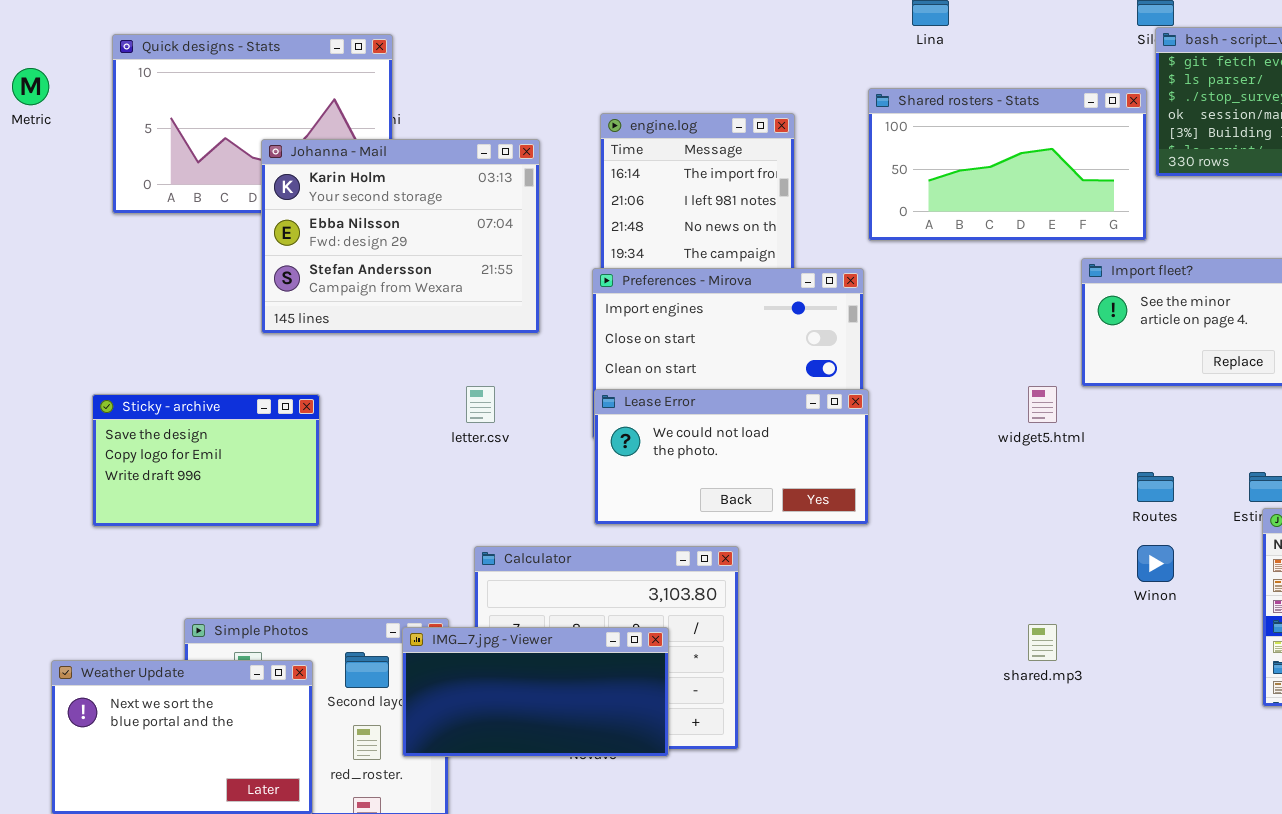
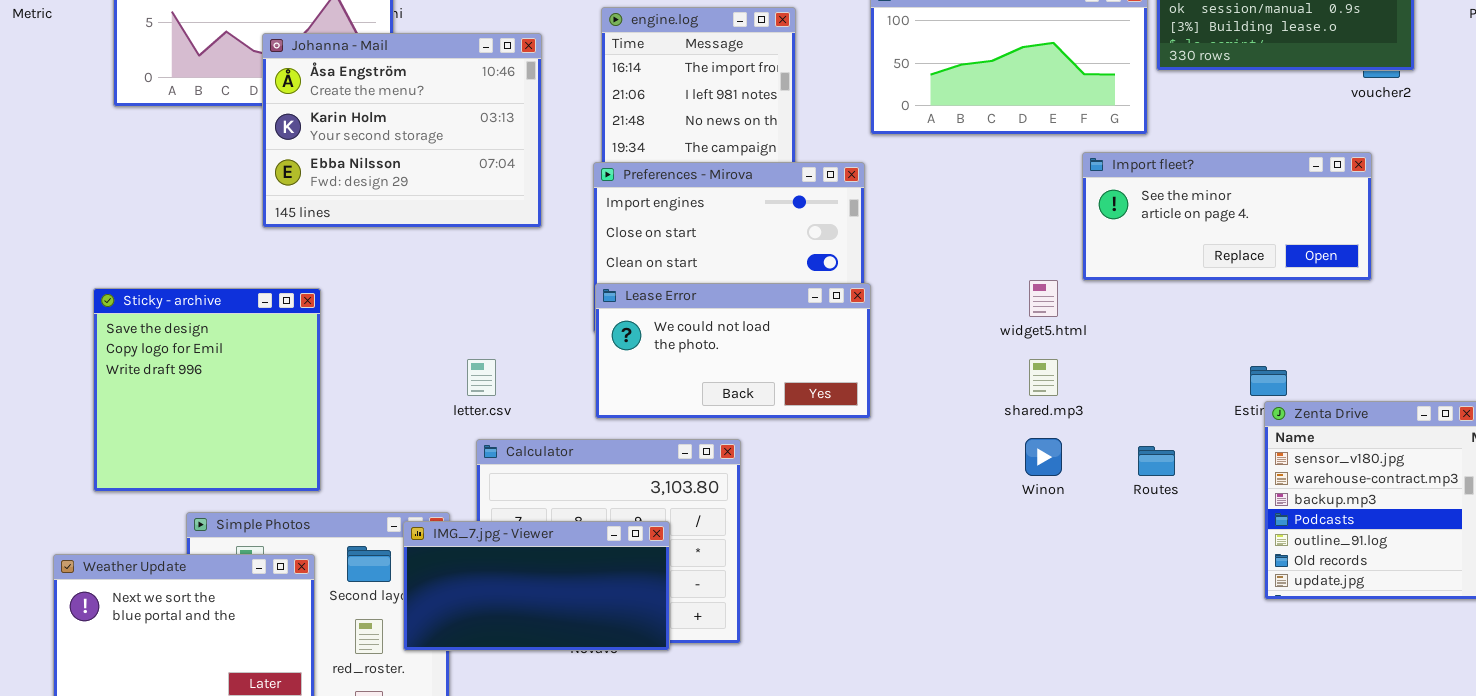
Johanna - Mail: [261,139,540,334] -> [262,33,542,228], scrolled up 1 row
letter.csv: [466,386,495,423] -> [467,359,496,396], moved
Sticky - archive: [92,394,320,527] -> [93,288,321,492], resized
Routes: [1137,472,1174,502] -> [1138,446,1175,476], moved
Winon: [1137,545,1174,582] -> [1025,438,1062,476], moved
shared.mp3: [1028,624,1057,661] -> [1029,359,1058,396], moved

